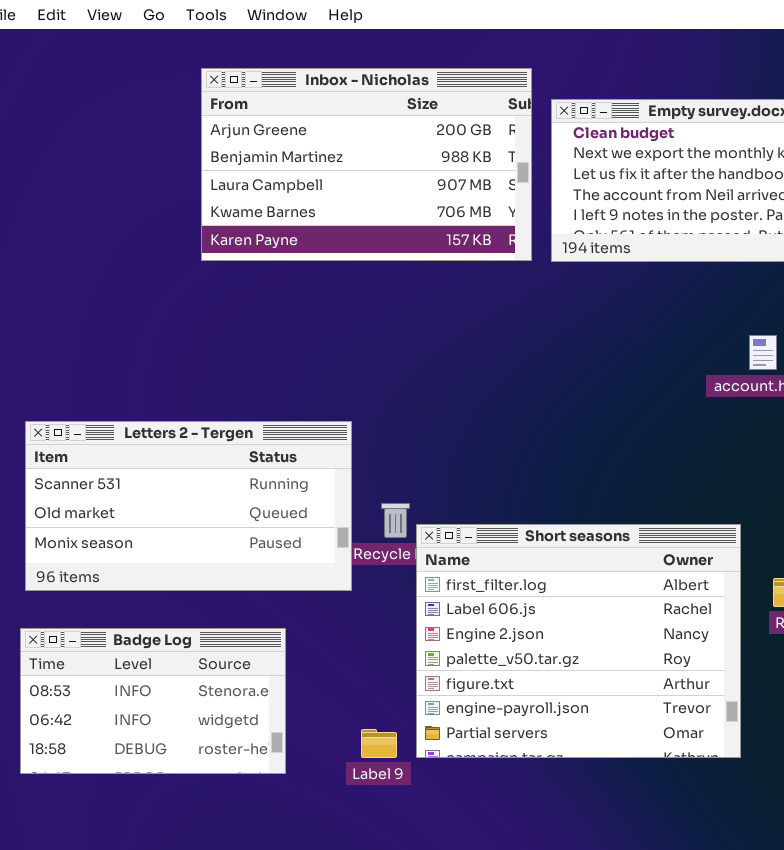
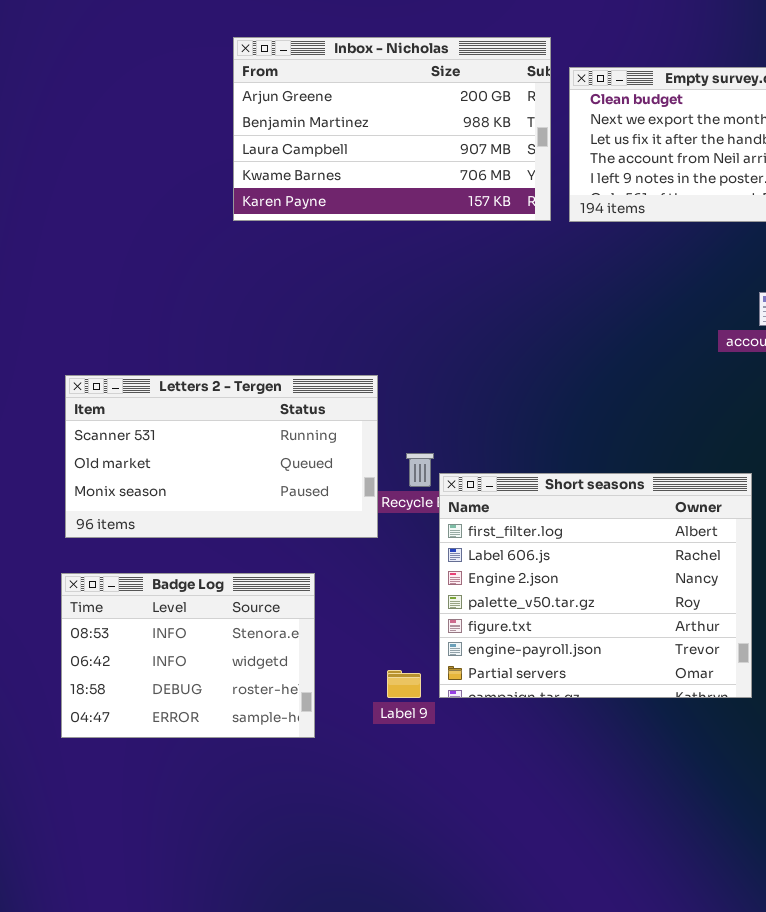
Badge Log: [20,628,286,774] -> [61,573,315,738], resized

